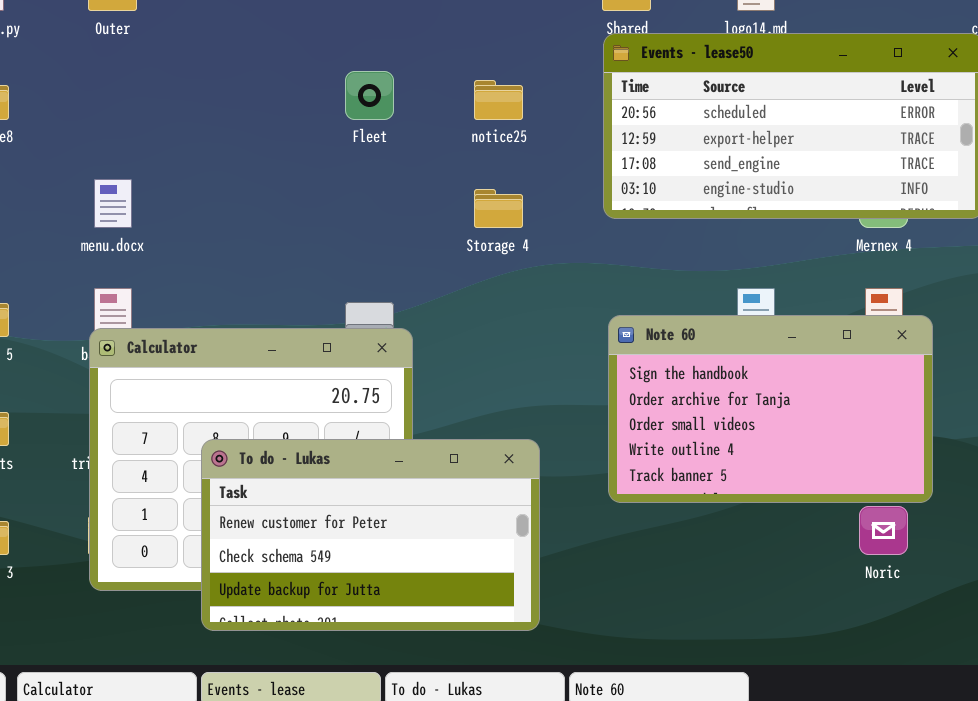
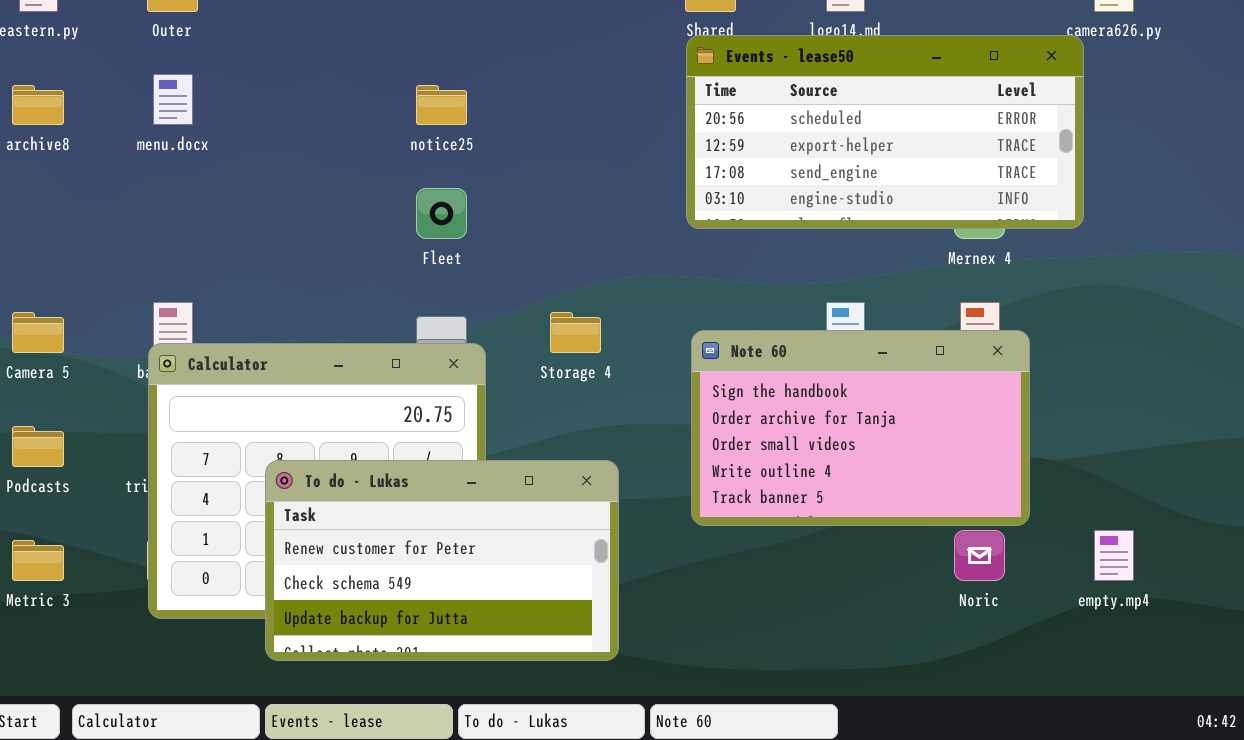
Fleet: [345,71,394,120] -> [416,188,467,239], moved
notice25: [474,80,523,120] -> [416,85,467,125], moved
menu.docx: [94,179,132,228] -> [153,74,193,125], moved
Storage 4: [474,189,523,228] -> [550,312,601,353], moved

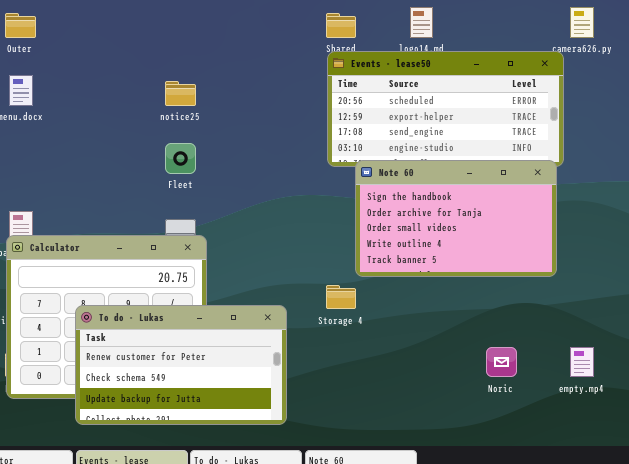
Storage 4: [550,312,601,353] -> [326,285,356,309], moved
Note 60: [691,330,1030,526] -> [355,160,557,277], moved

